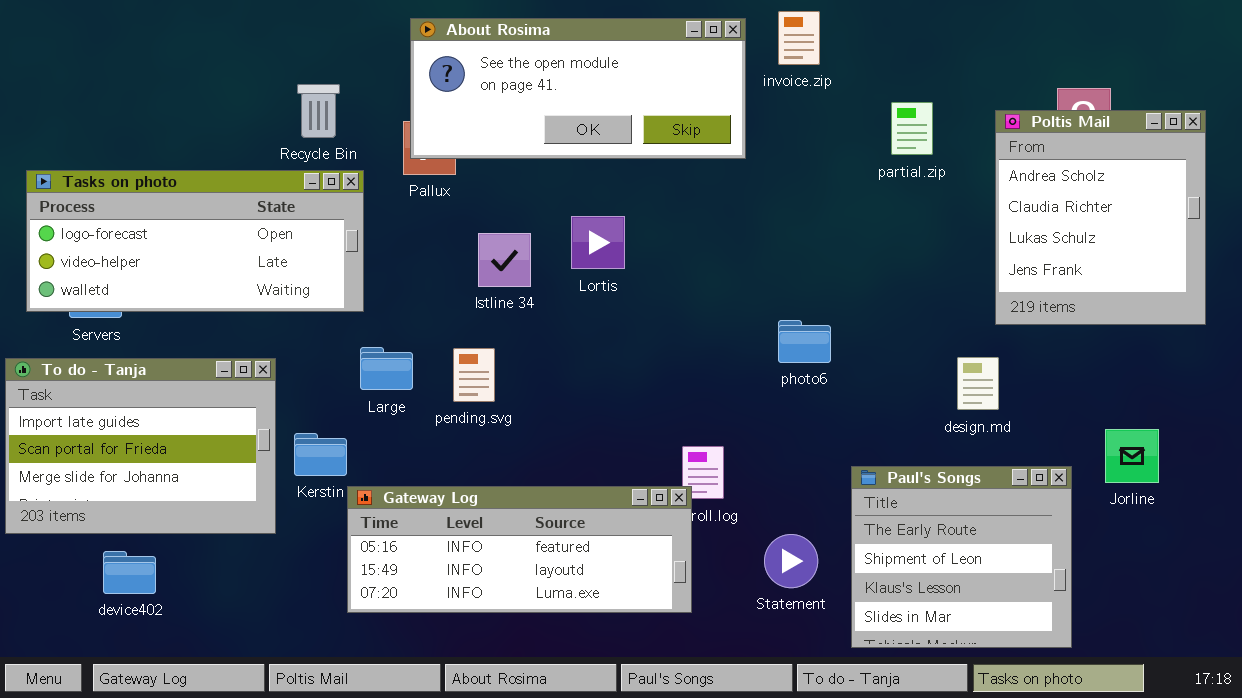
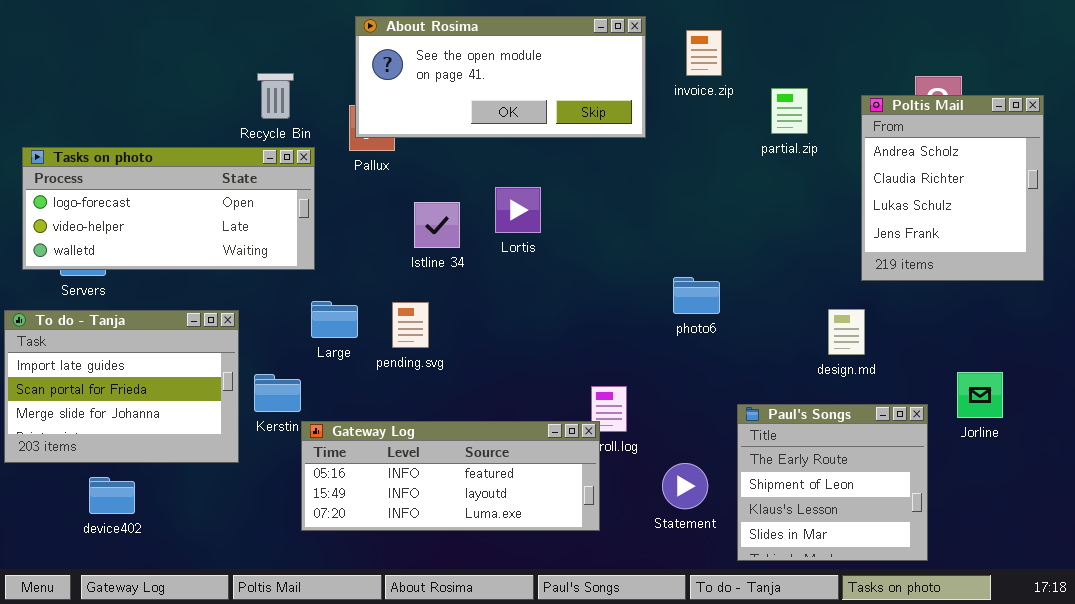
invoice.zip: [778,11,820,65] -> [686,30,722,76], moved

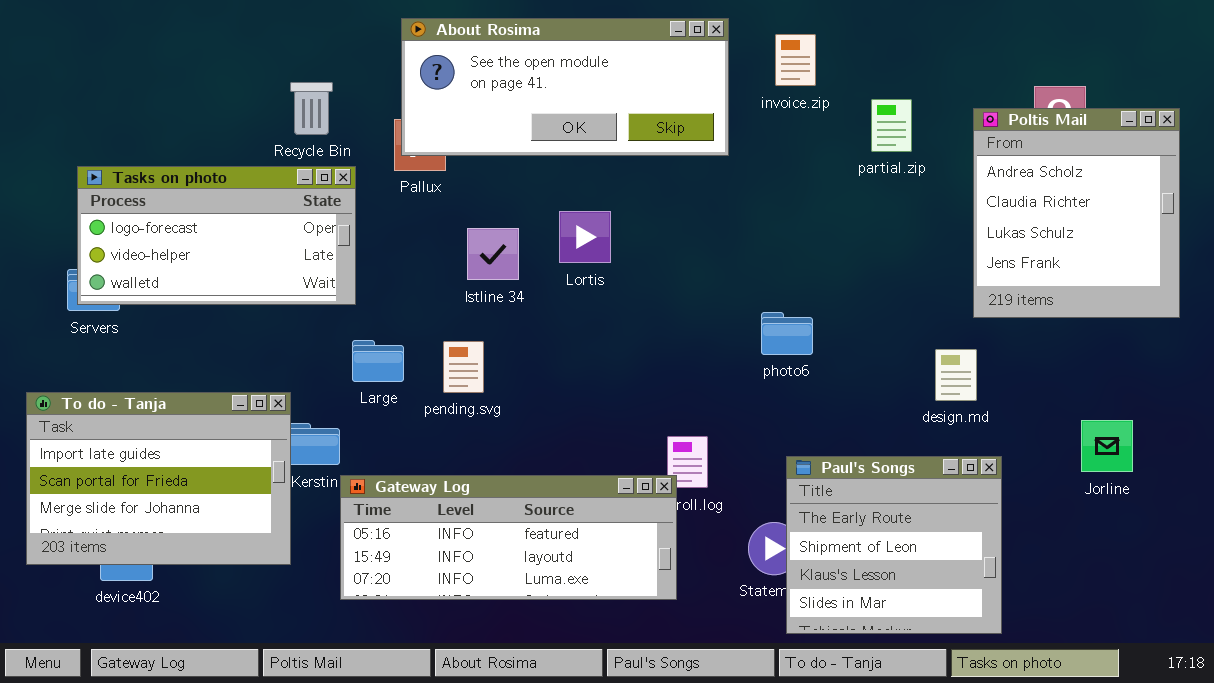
Tasks on photo: [22,147,315,270] -> [77,166,356,305], resized
To do - Tanja: [4,310,239,463] -> [26,392,291,565], moved
Paul's Songs: [737,404,928,561] -> [786,456,1002,634], moved

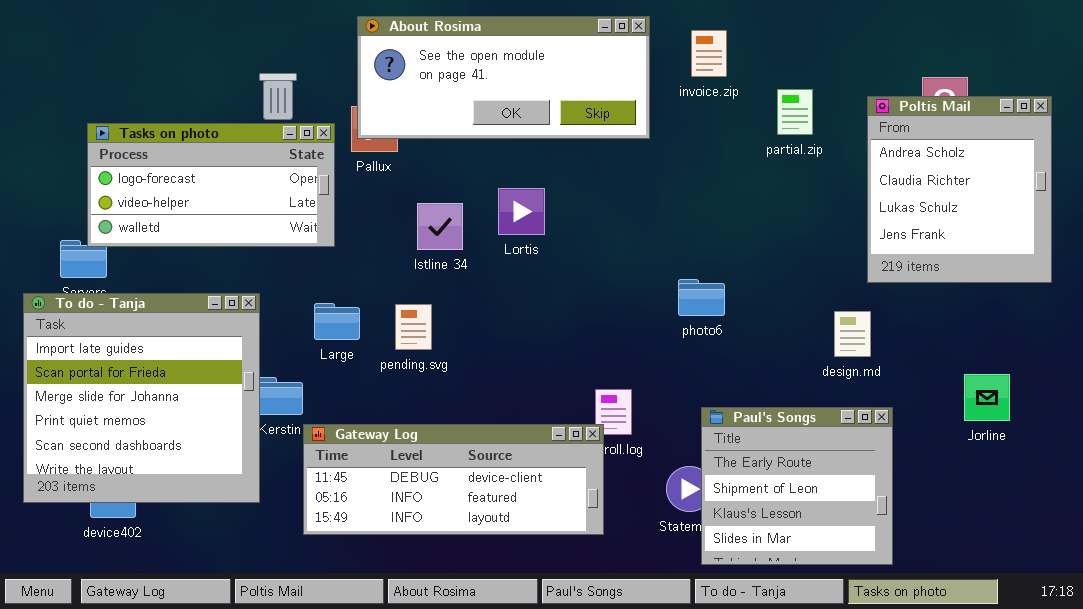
Tasks on photo: [77,166,356,305] -> [87,123,335,247], moved
To do - Tanja: [26,392,291,565] -> [23,293,260,503], resized
Gateway Log: [340,475,677,600] -> [303,424,604,535], scrolled up 1 row

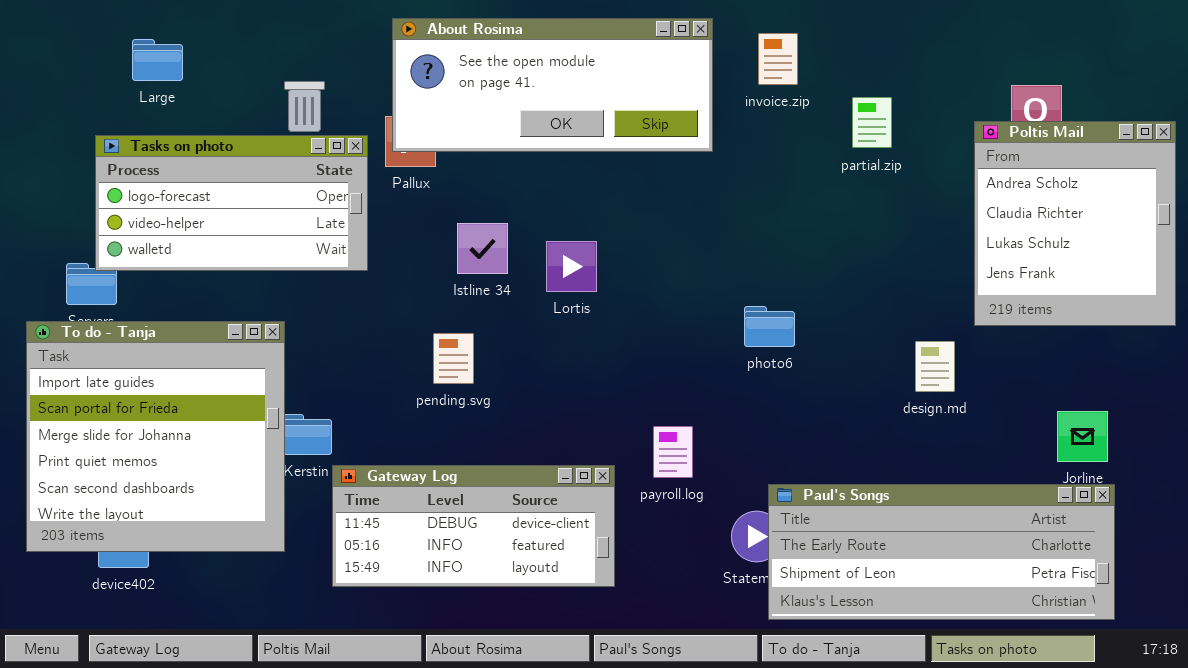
Poltis Mail: [867,96,1052,283] -> [974,121,1176,326], moved
Lortis: [498,188,545,235] -> [546,241,597,292], moved
Large: [314,303,360,340] -> [132,39,183,81], moved
Paul's Songs: [701,407,893,565] -> [768,484,1115,620], resized
Gateway Log: [303,424,604,535] -> [332,465,615,587], resized

